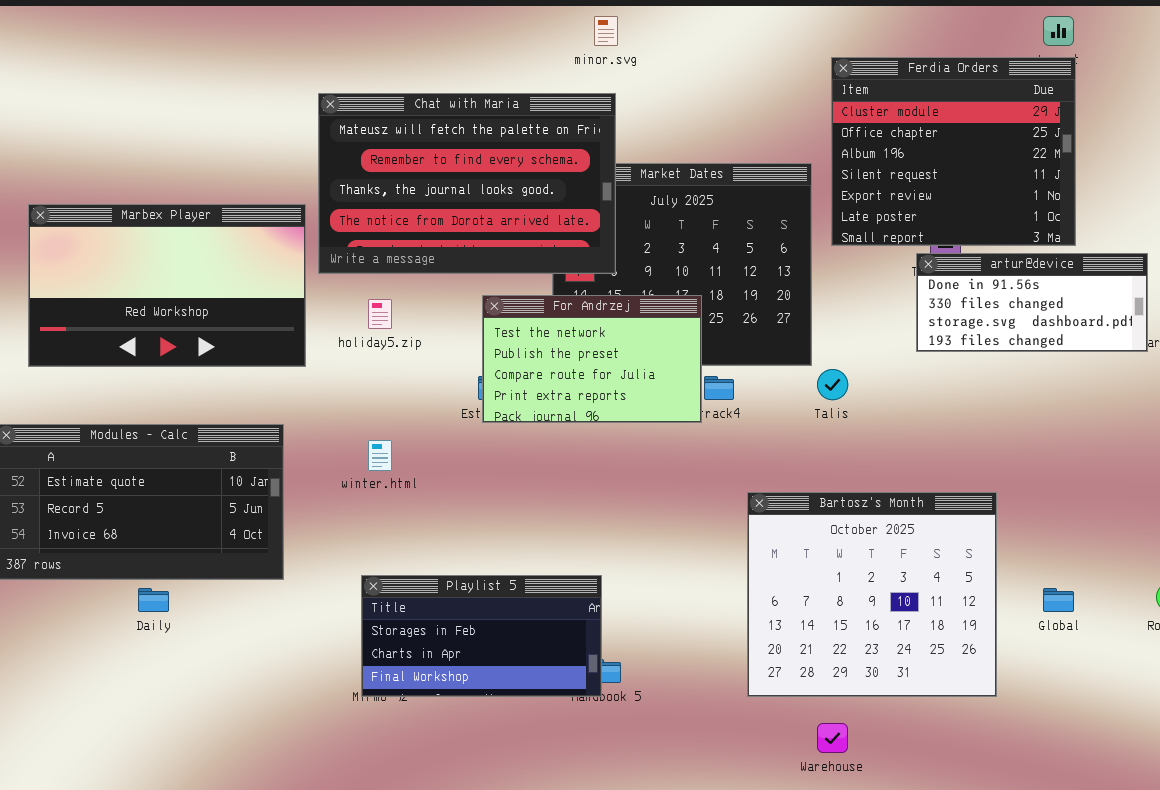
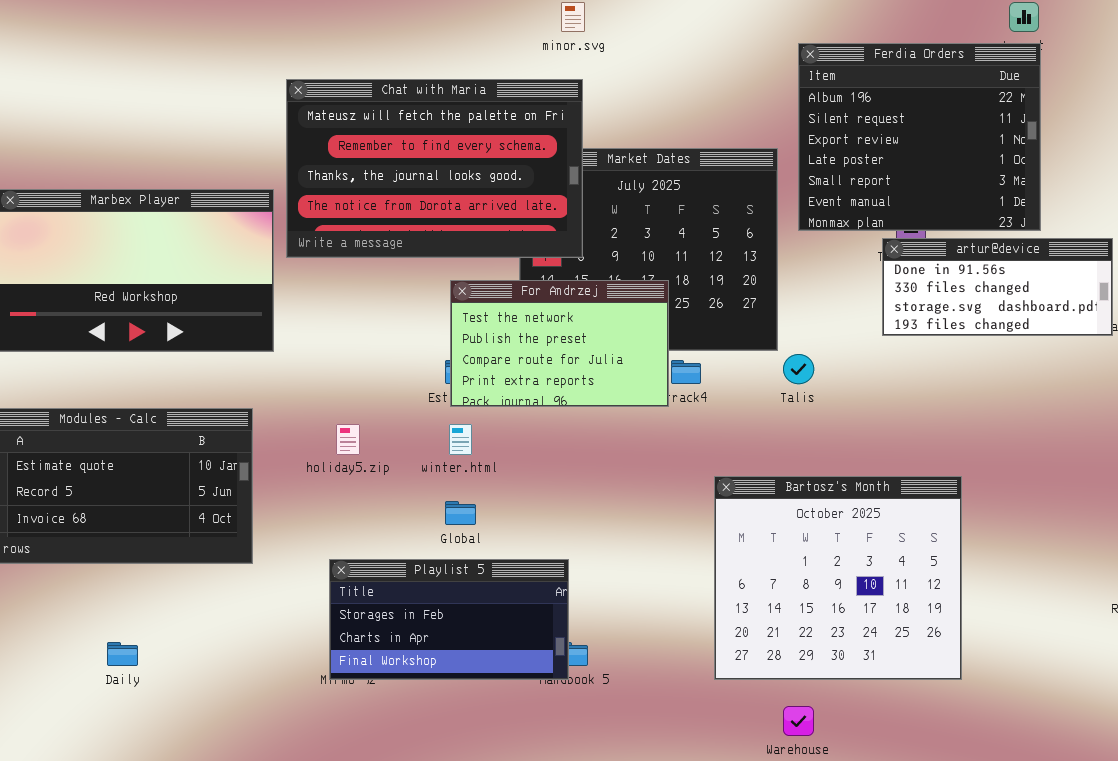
Ferdia Orders: [831,57,1076,246] -> [798,43,1041,231], scrolled down 2 rows
holiday5.zip: [368,299,392,329] -> [336,424,360,455], moved
winter.html: [368,440,392,471] -> [449,424,472,455], moved
Daily: [138,588,169,612] -> [107,642,138,666], moved
Global: [1043,588,1074,612] -> [445,501,476,525], moved

